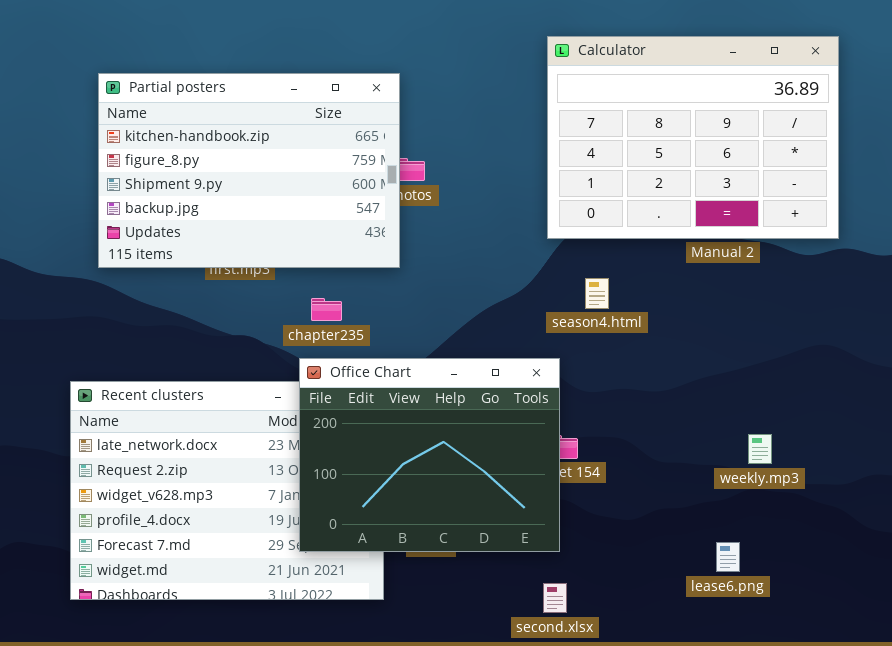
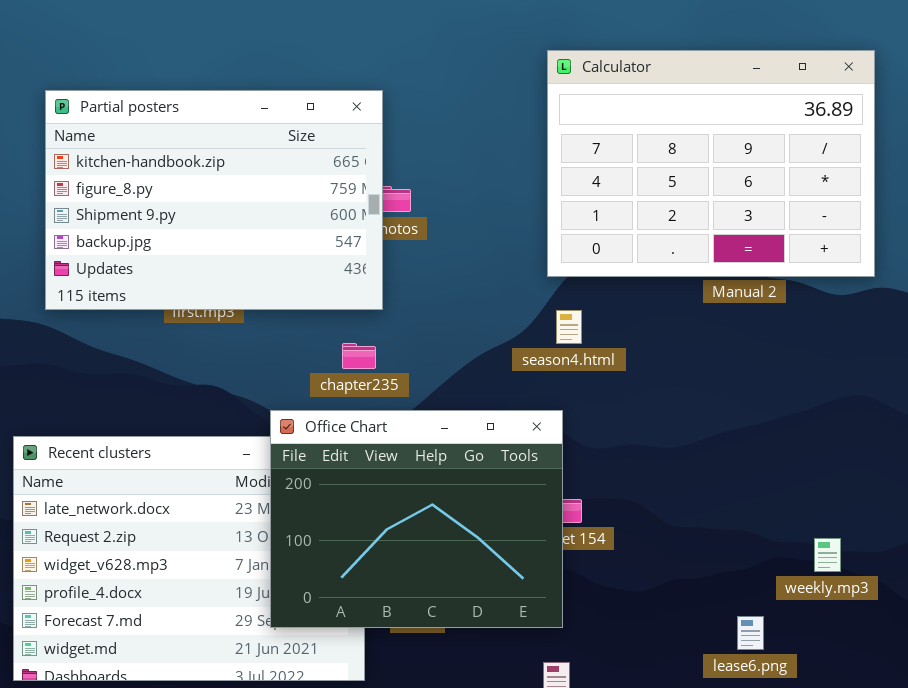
season4.html: [585,278,609,309] -> [556,310,582,344], moved
chapter235: [311,298,342,321] -> [342,343,376,369], moved
weekly.mp3: [748,434,772,464] -> [814,538,841,572], moved

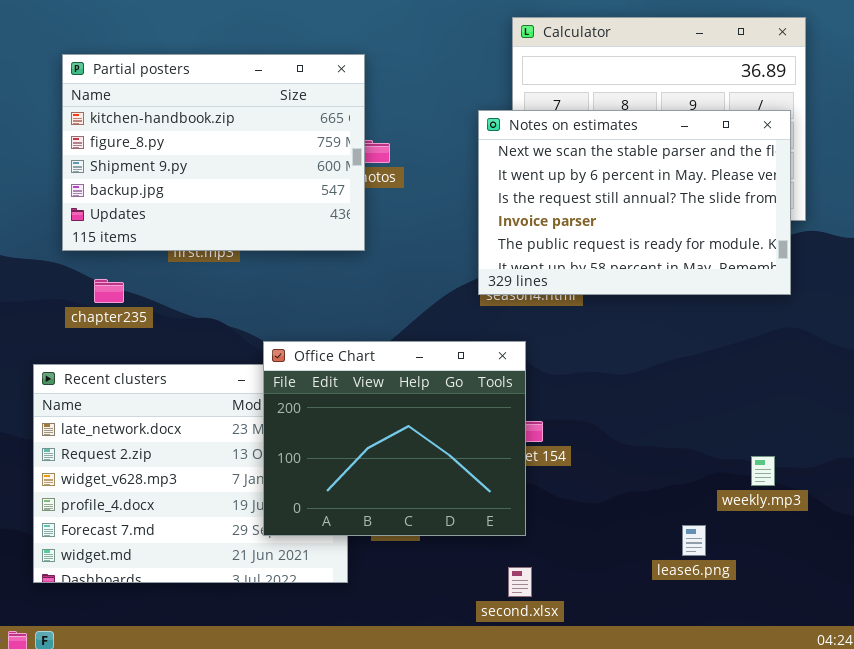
Notes on estimates: none -> [478,110,791,295], opened
chapter235: [342,343,376,369] -> [94,279,124,303], moved

